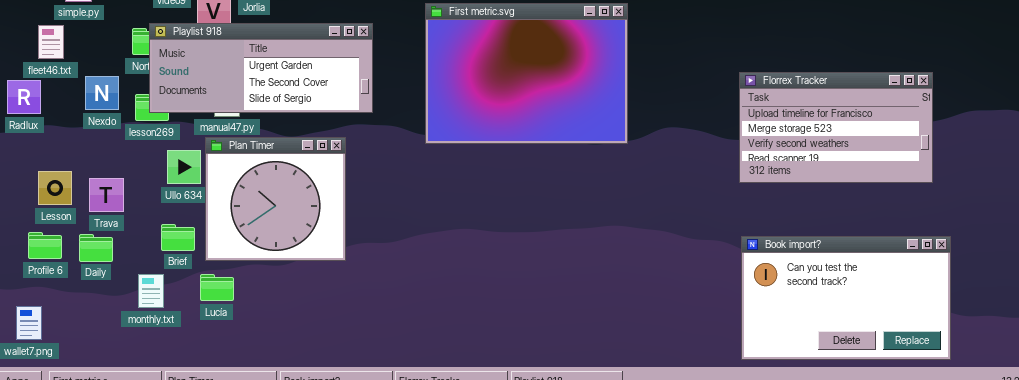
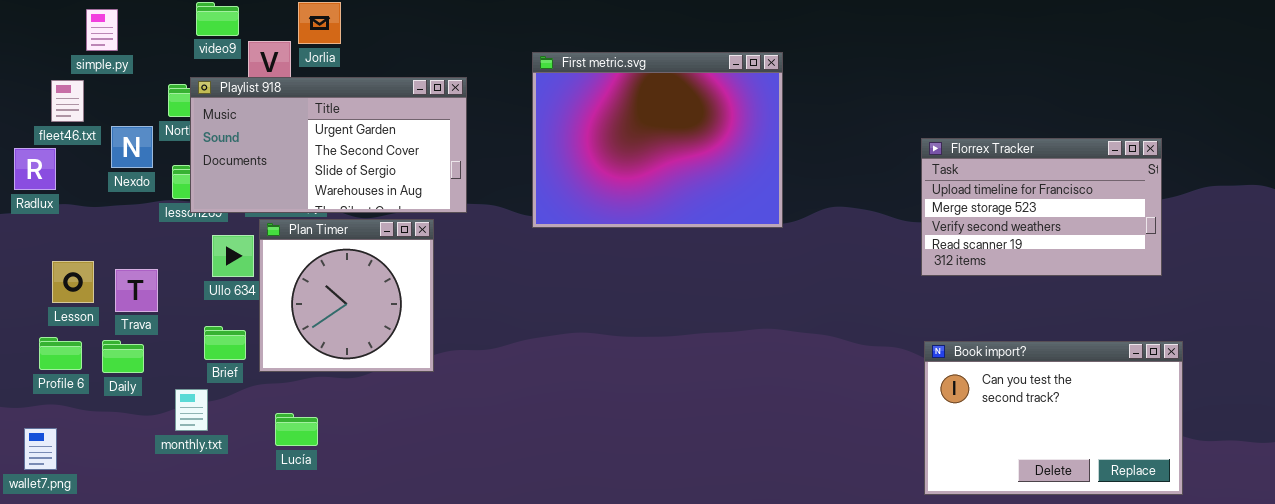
Playlist 918: [149,23,373,113] -> [190,77,467,213], resized
Nexdo: [85,76,119,110] -> [111,126,153,168], moved
Lucía: [200,274,234,301] -> [275,413,318,446], moved

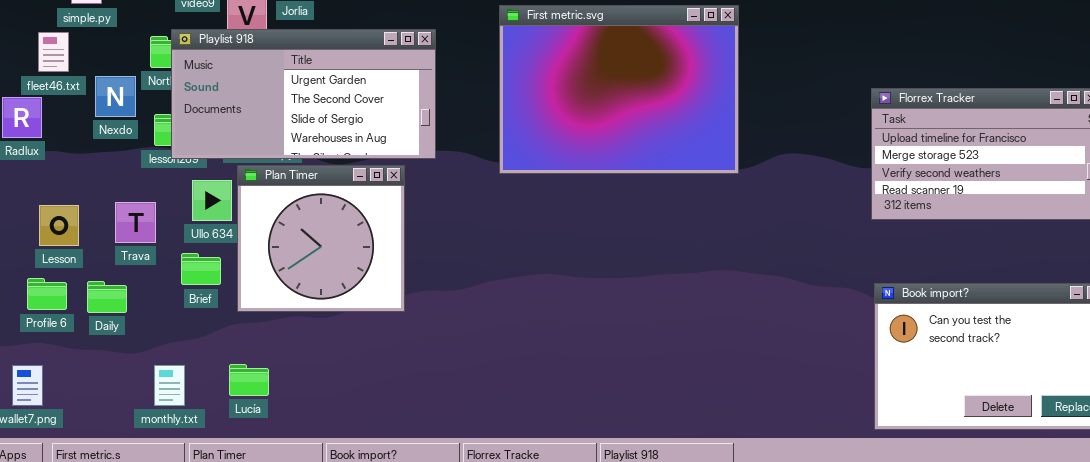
Trava: [115,269,158,312] -> [115,202,156,243], moved
Brief: [204,326,246,360] -> [181,253,221,285], moved
monthly.txt: [175,389,208,431] -> [154,365,185,406], moved
Lucía: [275,413,318,446] -> [229,364,269,396], moved

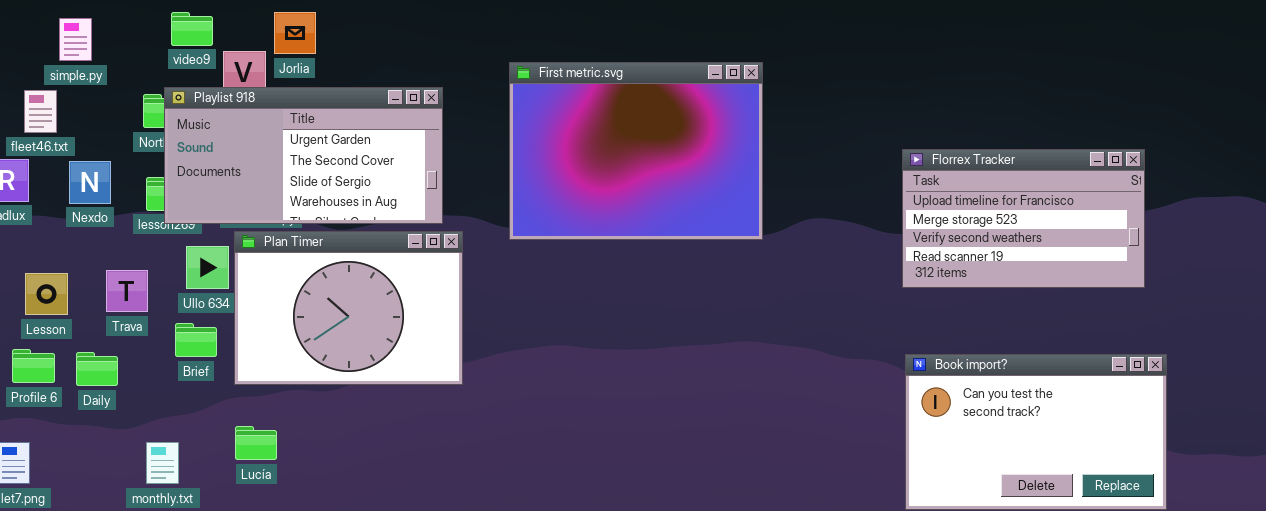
Nexdo: [95,76,136,117] -> [69,161,111,204], moved
Plan Timer: [237,165,405,312] -> [234,231,463,385], resized
Lucía: [229,364,269,396] -> [235,426,277,460], moved

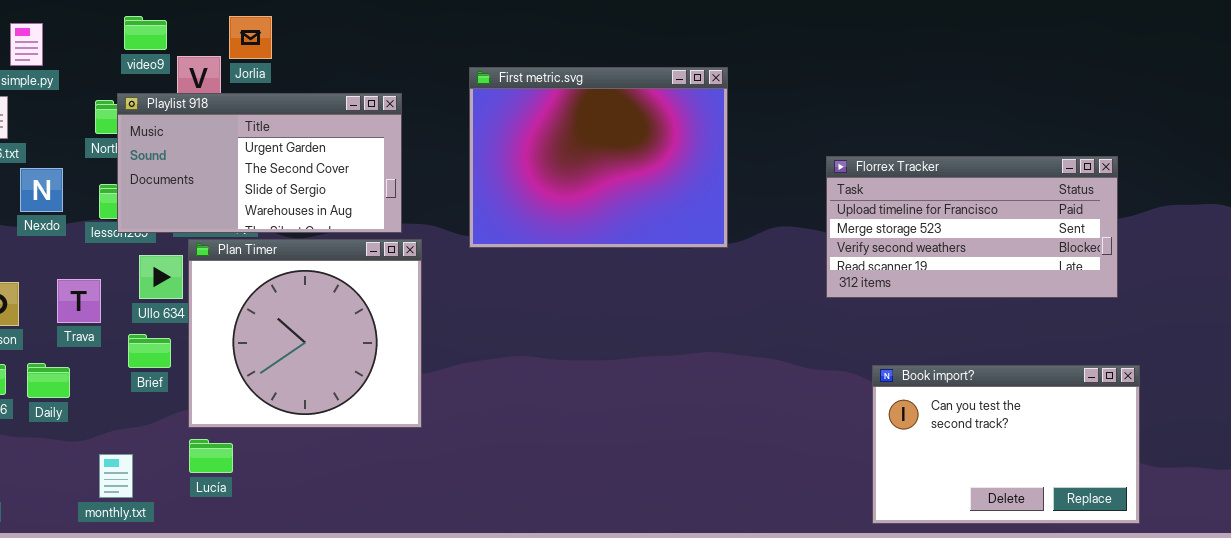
Florrex Tracker: [902,149,1145,288] -> [826,156,1118,298], resized
Plan Timer: [234,231,463,385] -> [188,239,422,428], resized

